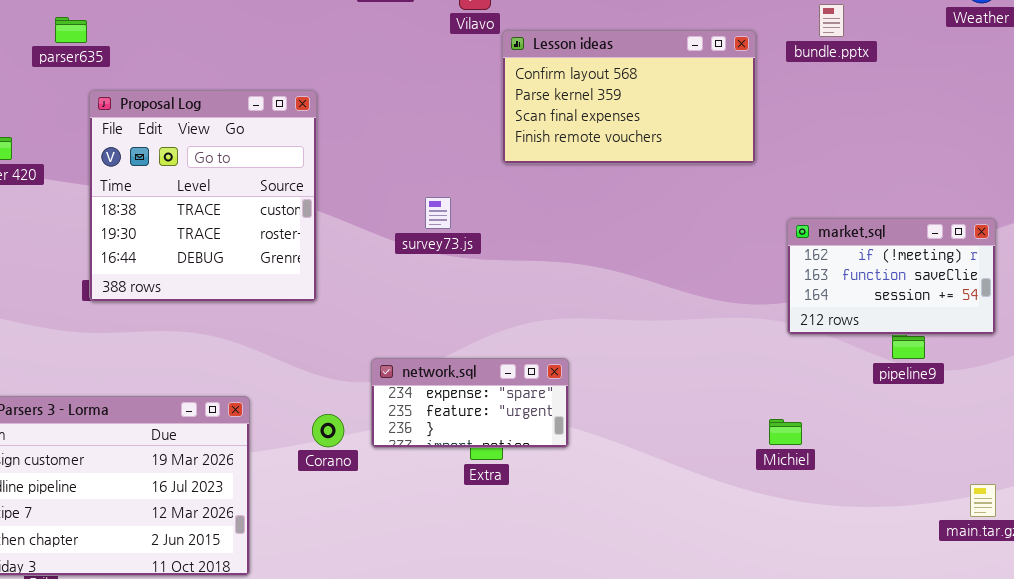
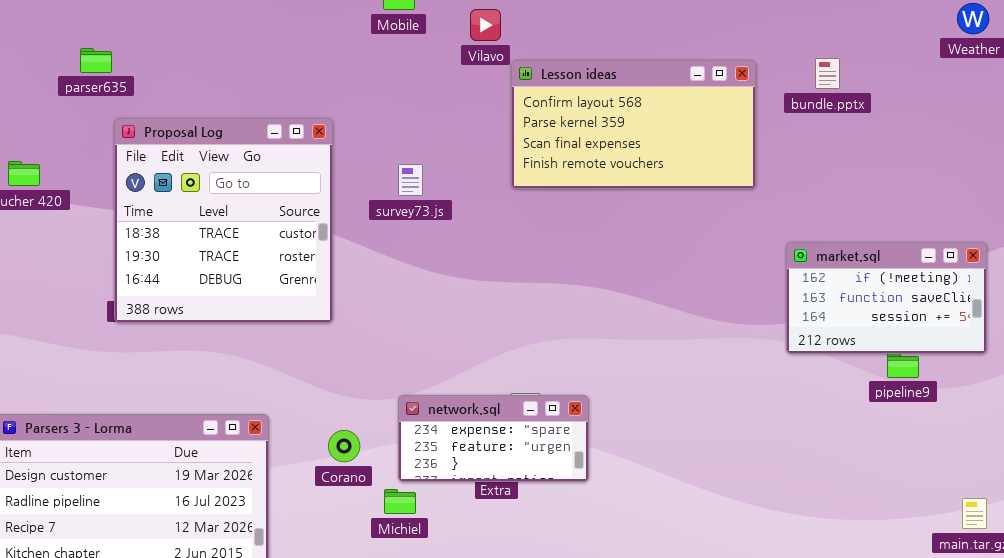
bundle.pptx: [819,4,844,37] -> [815,58,840,89], moved
survey73.js: [425,197,451,229] -> [398,164,423,196], moved
network.sql: [371,358,569,448] -> [398,395,589,482], moved
Michiel: [769,419,802,445] -> [384,489,416,514], moved

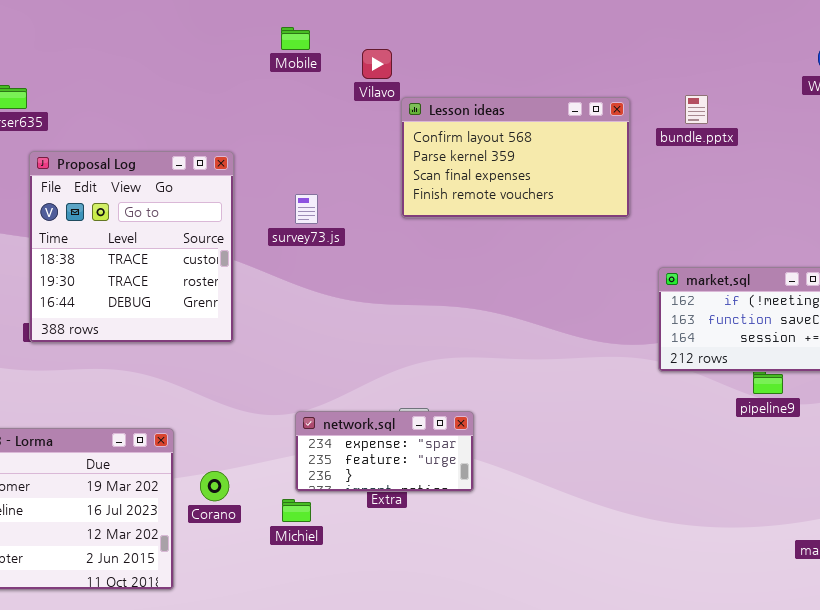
Corano: [328,430,360,462] -> [200,471,229,501], moved

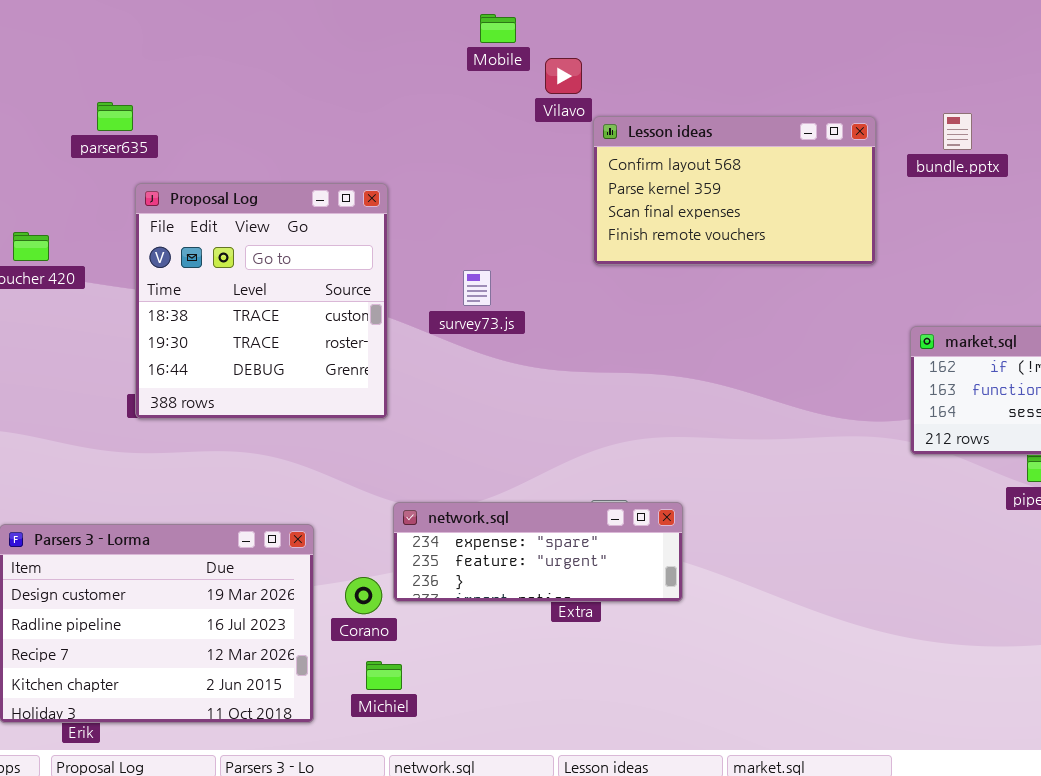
Mobile: [281,27,310,50] -> [480,14,516,43], moved
survey73.js: [295,194,318,224] -> [463,270,491,306], moved
network.sql: [295,411,474,492] -> [393,502,683,602], resized
Michiel: [282,499,311,522] -> [366,661,402,690], moved

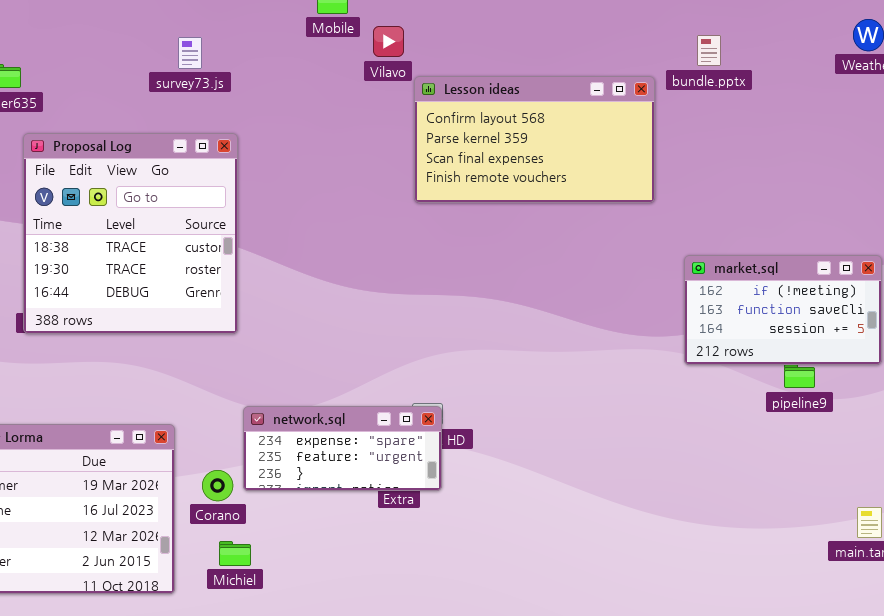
bundle.pptx: [943,113,972,150] -> [697,35,721,66], moved
survey73.js: [463,270,491,306] -> [178,37,202,69], moved
network.sql: [393,502,683,602] -> [243,406,442,491], resized

